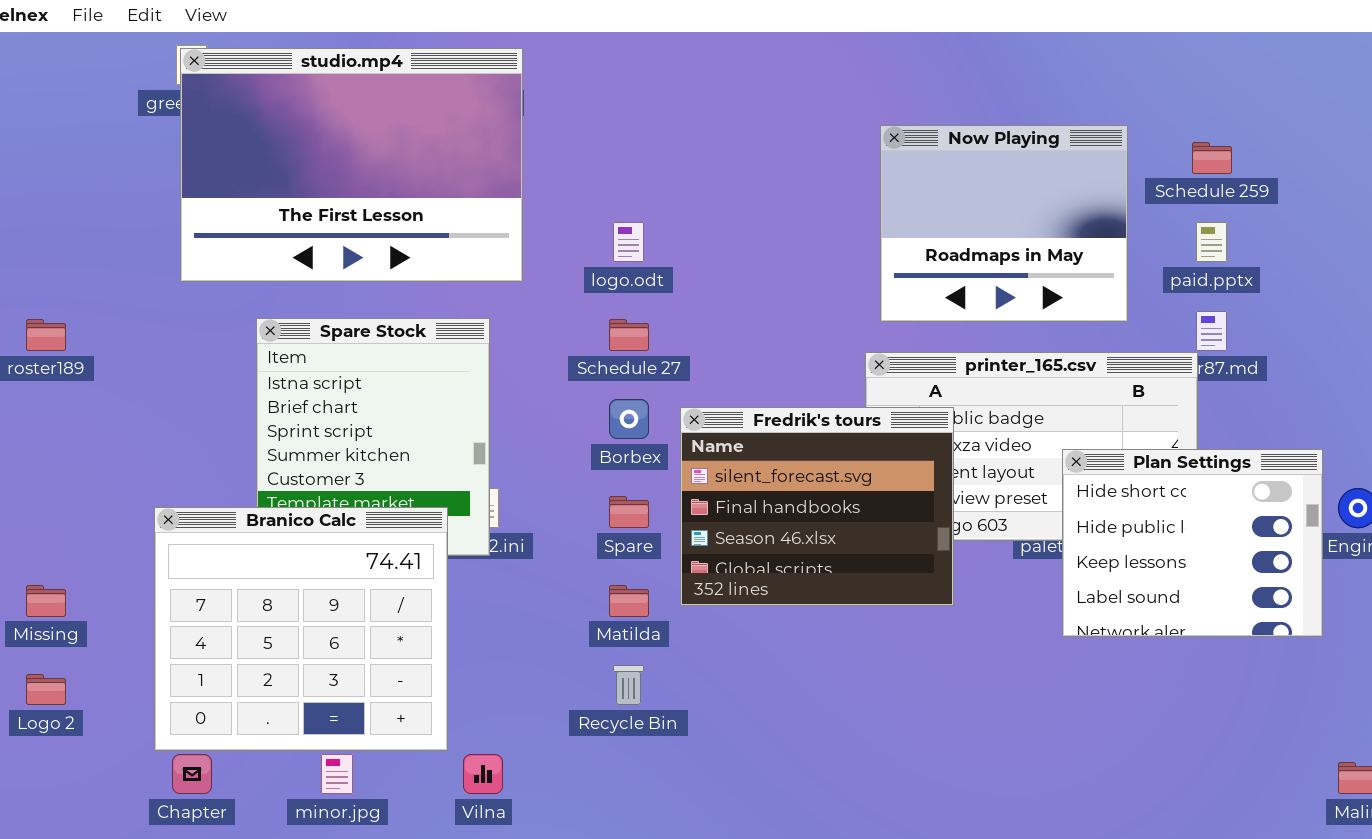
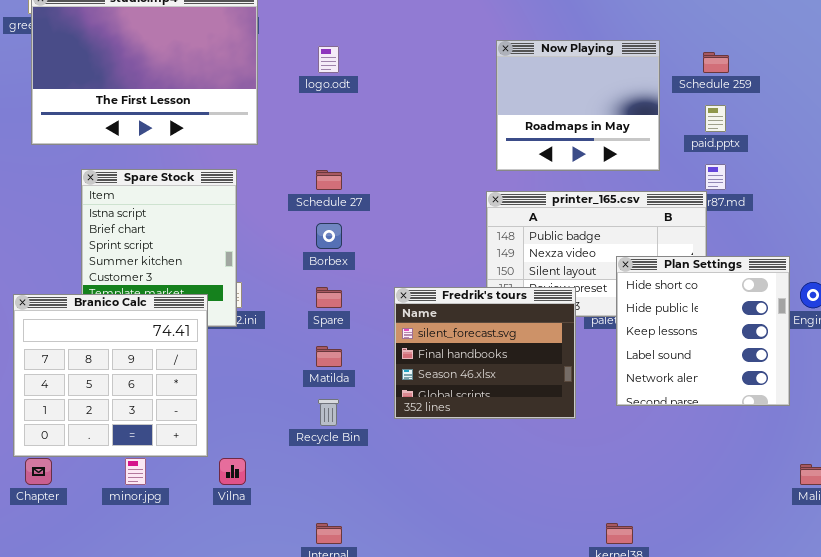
logo.odt: [613,222,644,262] -> [318,46,339,73], moved
Fredrik's tours: [680,407,954,606] -> [394,287,576,419], moved
Plan Settings: [1062,449,1323,637] -> [616,256,790,406], resized

